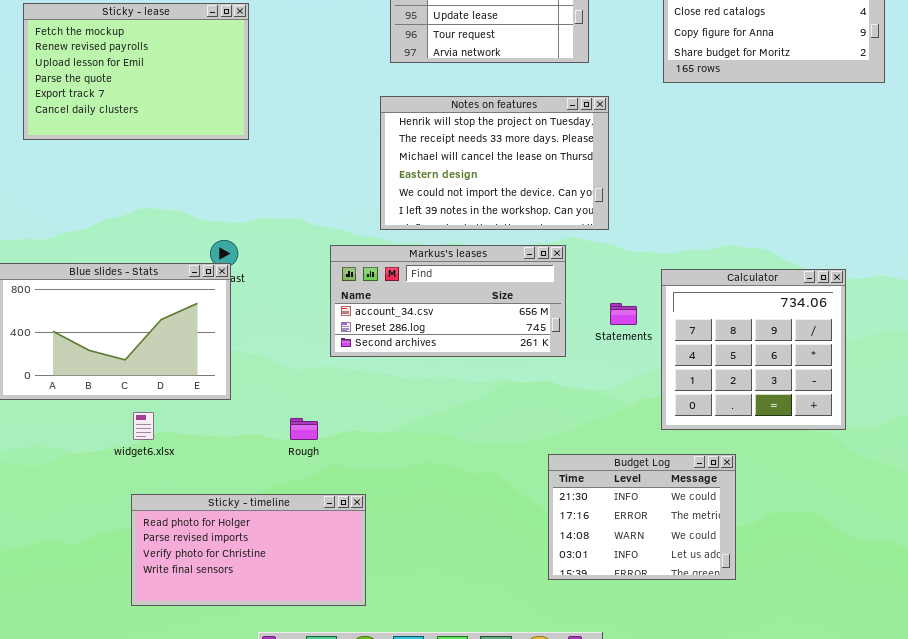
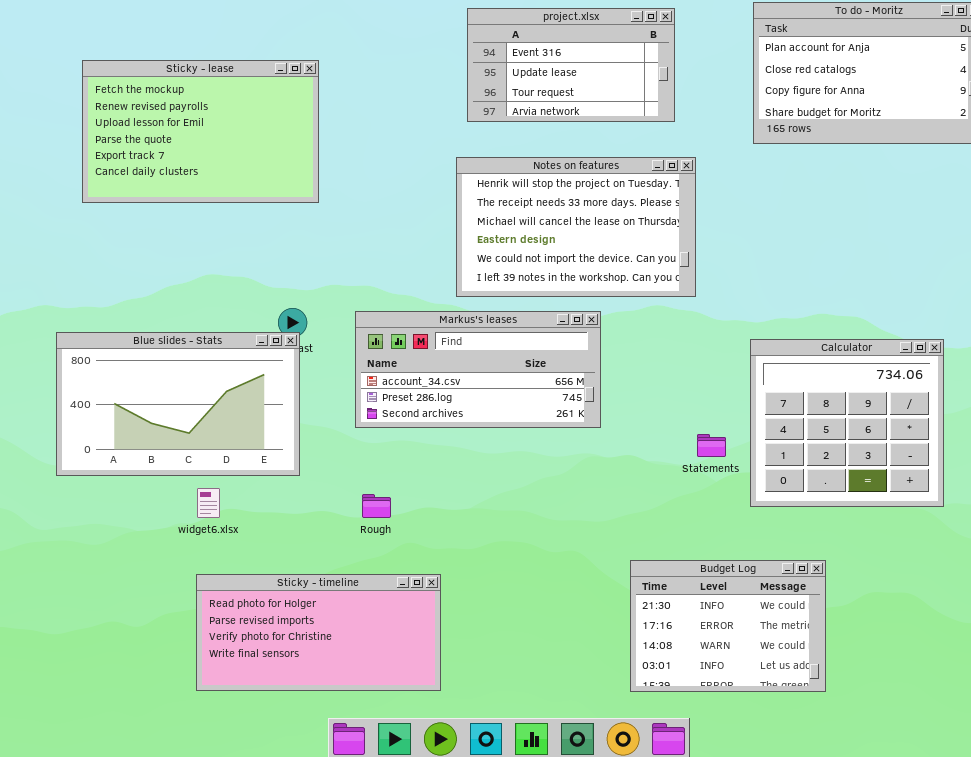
Markus's leases: [330,245,566,357] -> [355,311,601,428], moved
Statements: [610,303,637,325] -> [697,434,726,457], moved
Budget Log: [548,454,736,580] -> [630,560,826,692], moved

